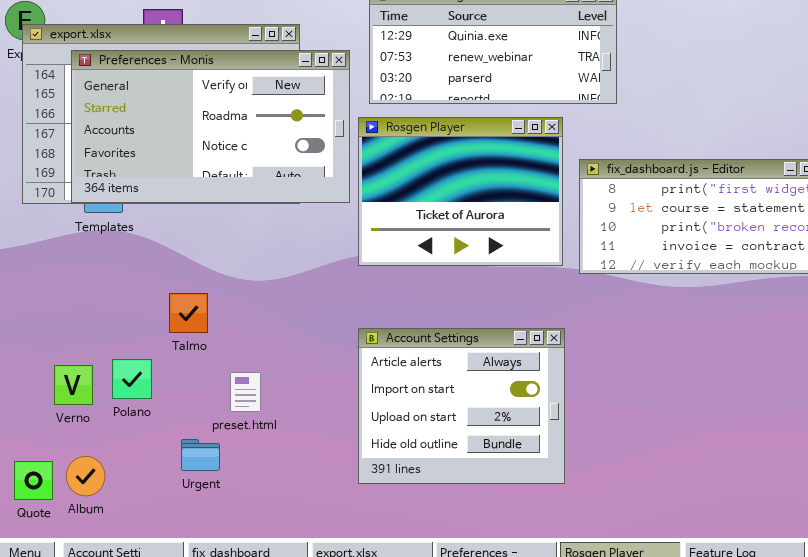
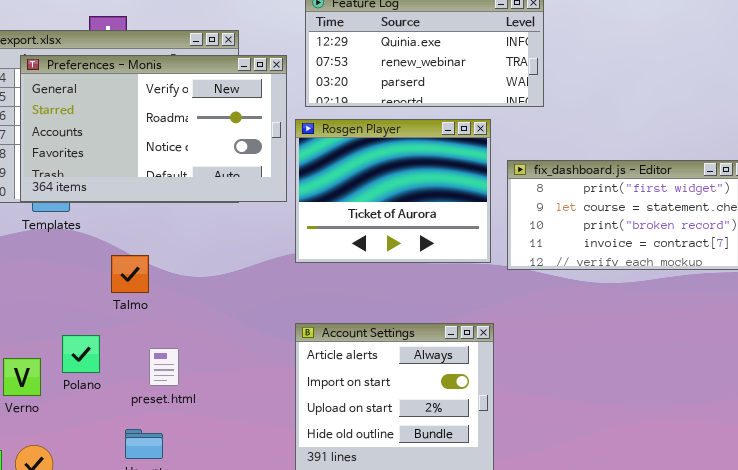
Talmo: [169,293,208,333] -> [111,255,149,293], moved
Polano: [112,359,152,399] -> [62,335,100,373], moved
preset.html: [230,372,261,412] -> [149,348,179,386], moved

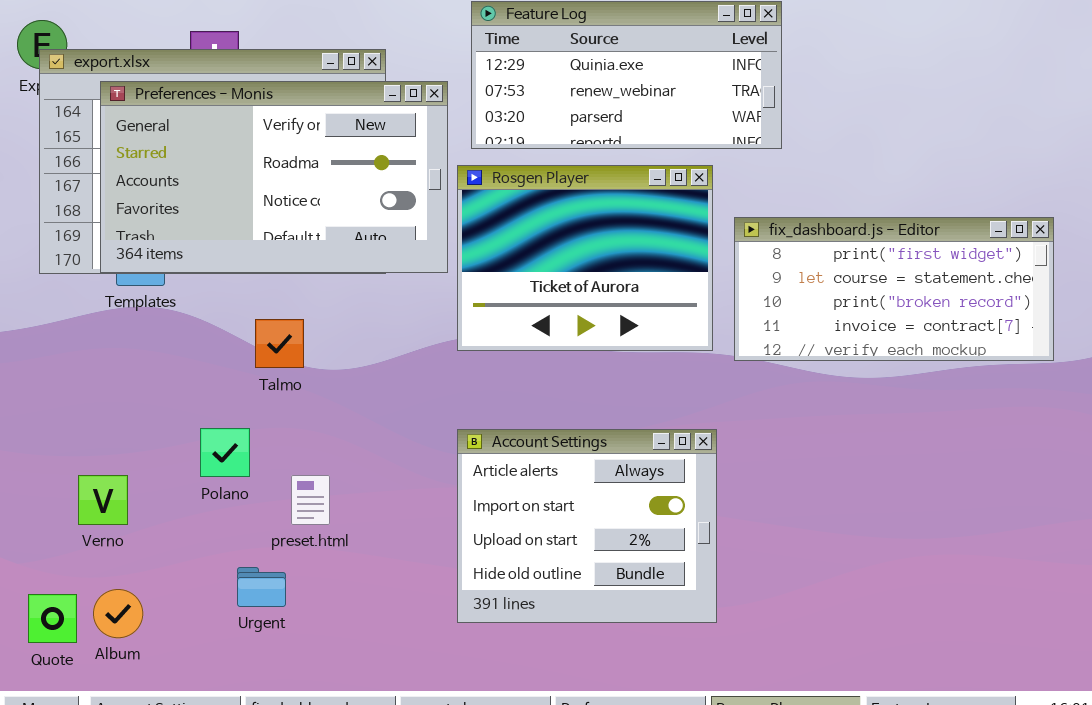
Talmo: [111,255,149,293] -> [255,319,304,368], moved
Polano: [62,335,100,373] -> [200,428,250,477], moved
preset.html: [149,348,179,386] -> [291,475,330,525], moved

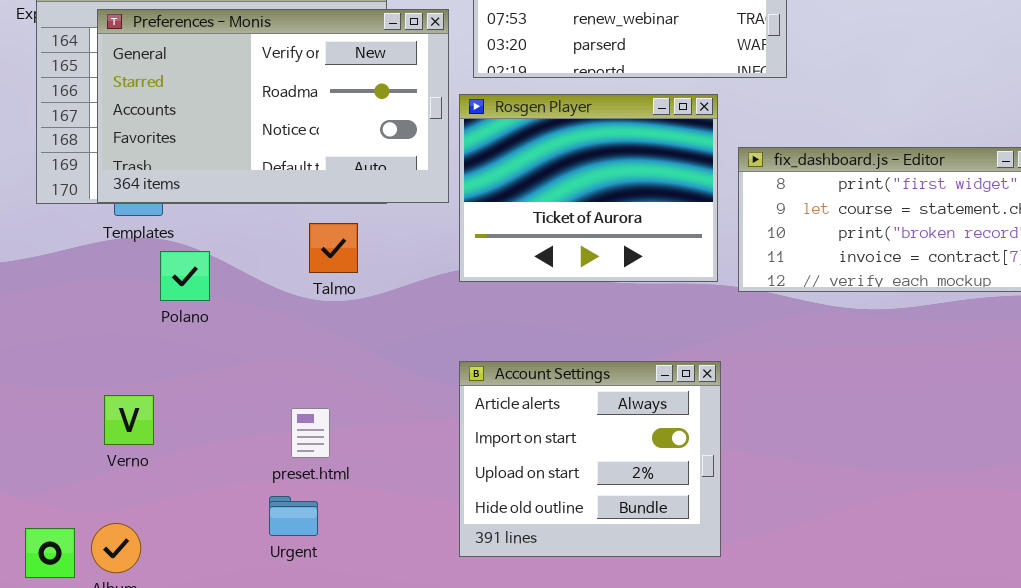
Talmo: [255,319,304,368] -> [309,223,358,273], moved
Polano: [200,428,250,477] -> [160,251,210,301], moved
Verno: [78,475,128,525] -> [104,395,154,445], moved
Urgent: [237,567,286,607] -> [269,496,318,536], moved

